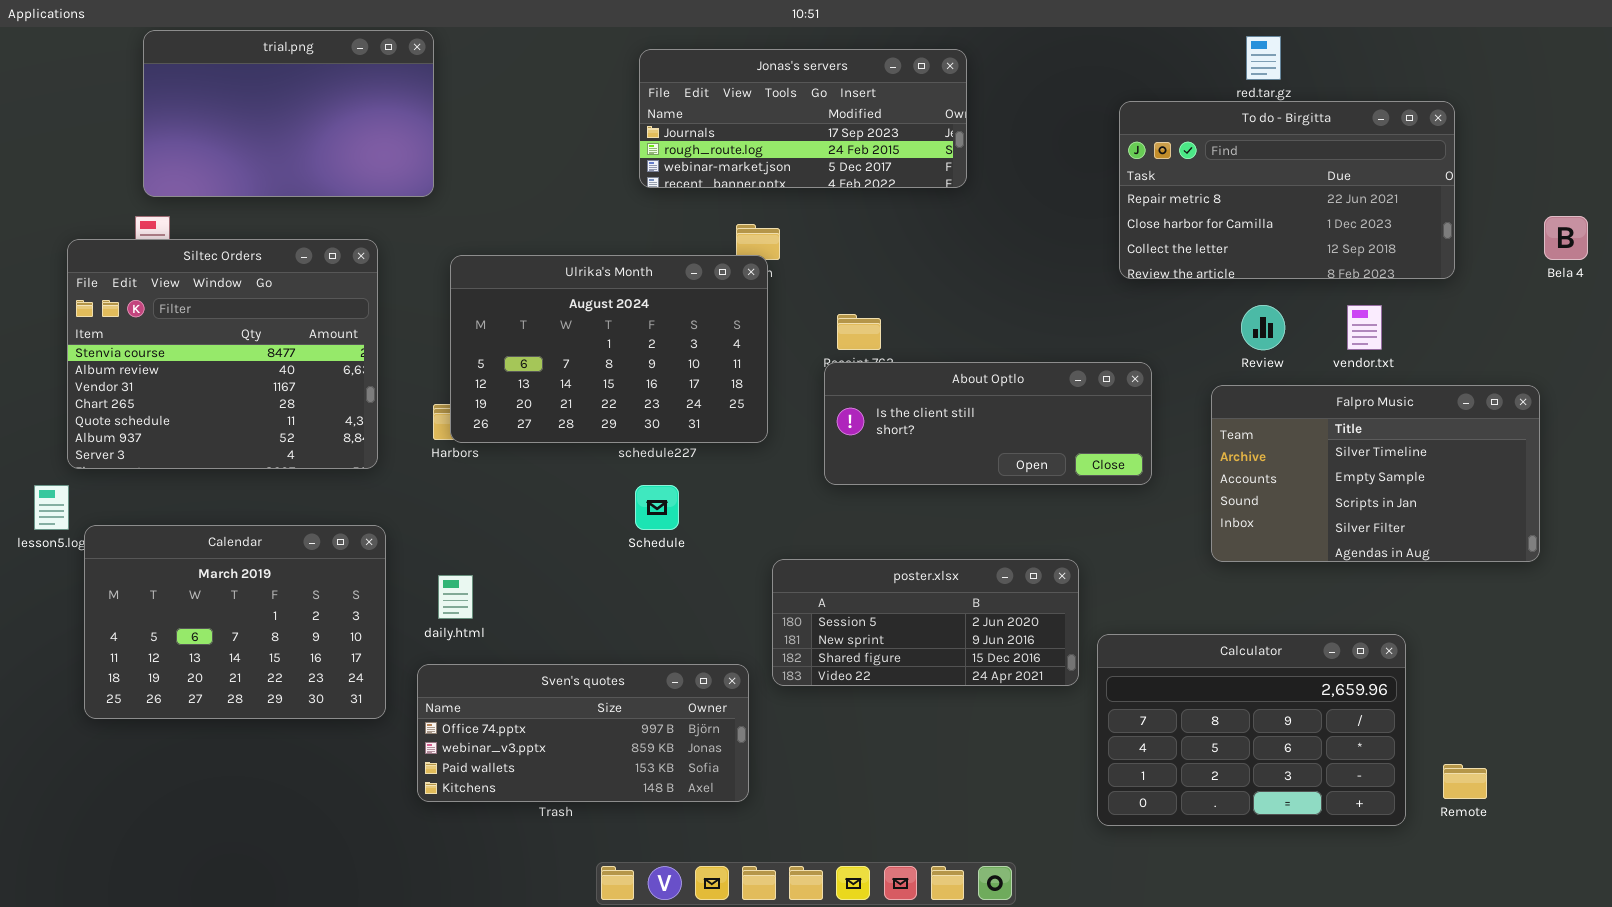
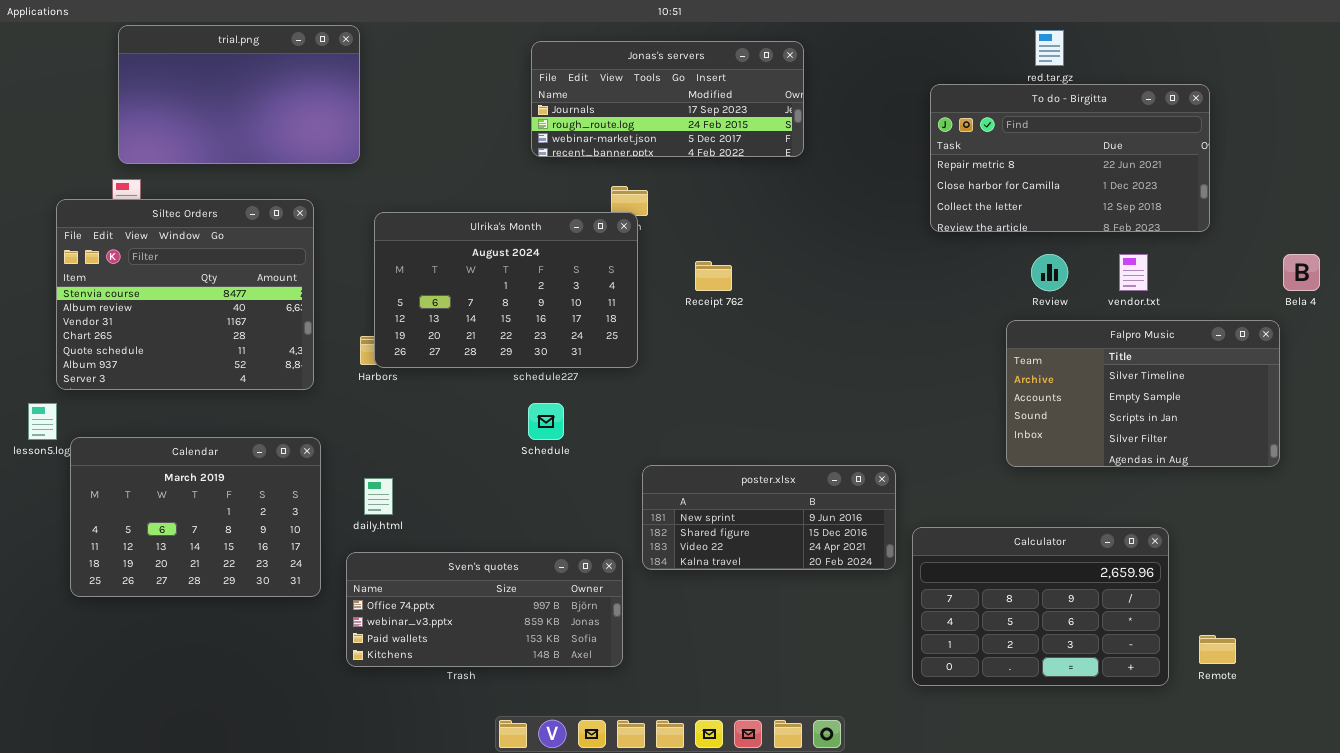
Bela 4: [1544,216,1588,260] -> [1283,254,1320,291], moved
About Optlo: [824,362,1152,485] -> none, closed
poster.xlsx: [772,559,1079,686] -> [642,465,896,570], scrolled down 1 row

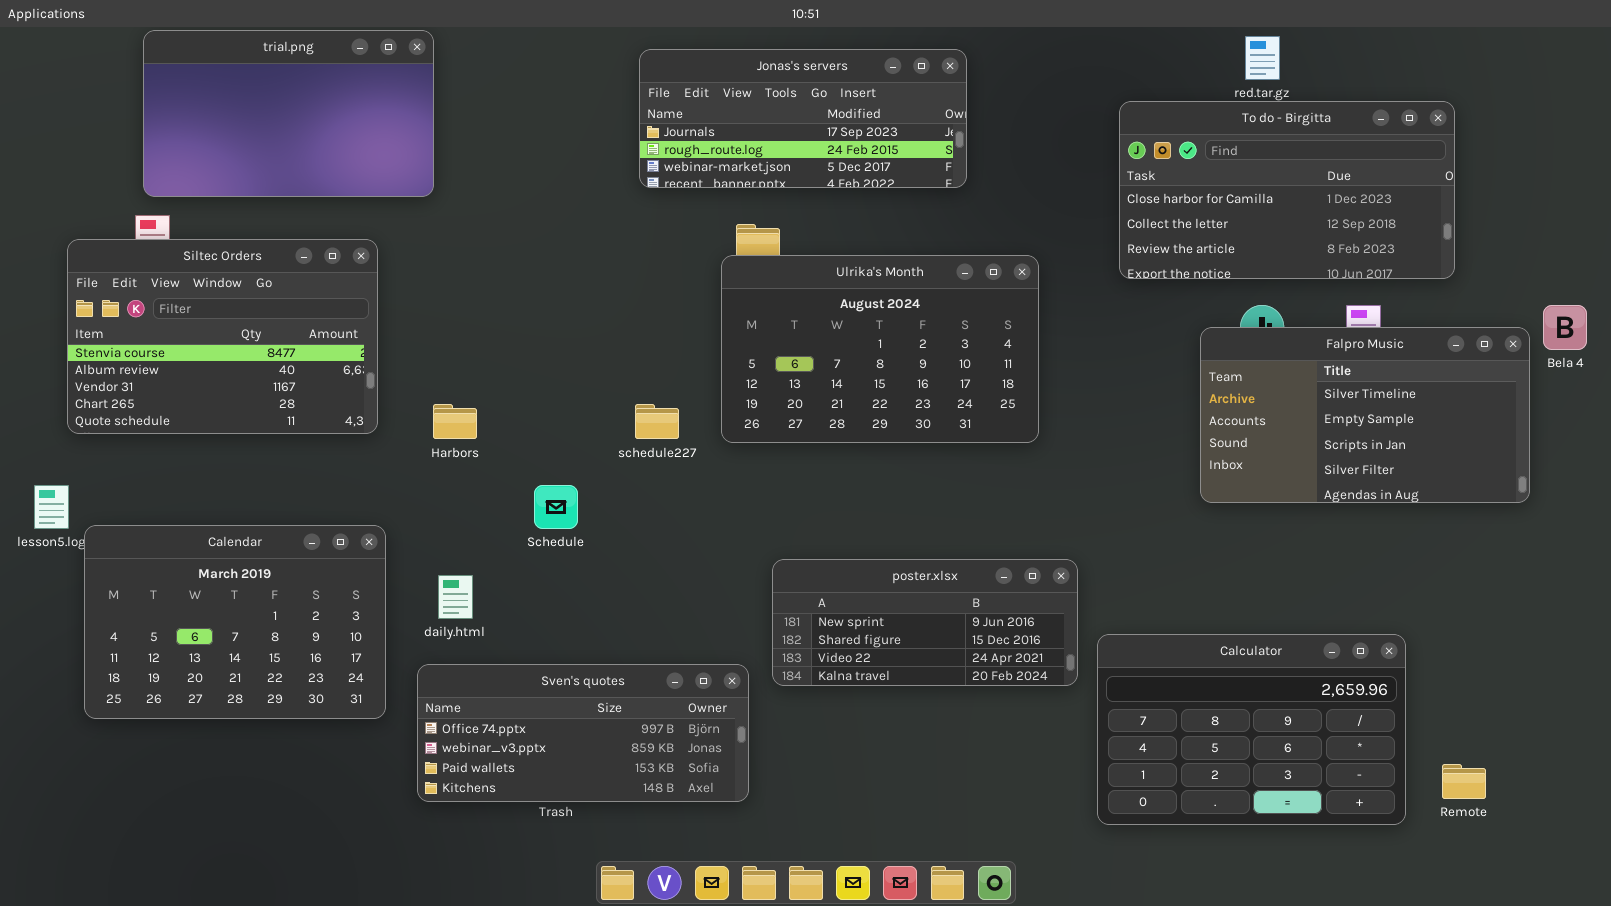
To do - Birgitta: [930,84,1210,232] -> [1119,101,1455,279], scrolled down 1 row
Siltec Orders: [56,199,314,390] -> [67,239,378,434], resized
Ulrika's Month: [374,212,638,368] -> [721,255,1039,443], moved
Falpro Music: [1006,320,1280,467] -> [1200,327,1530,503], moved
Schedule: [528,403,564,440] -> [534,485,578,529], moved

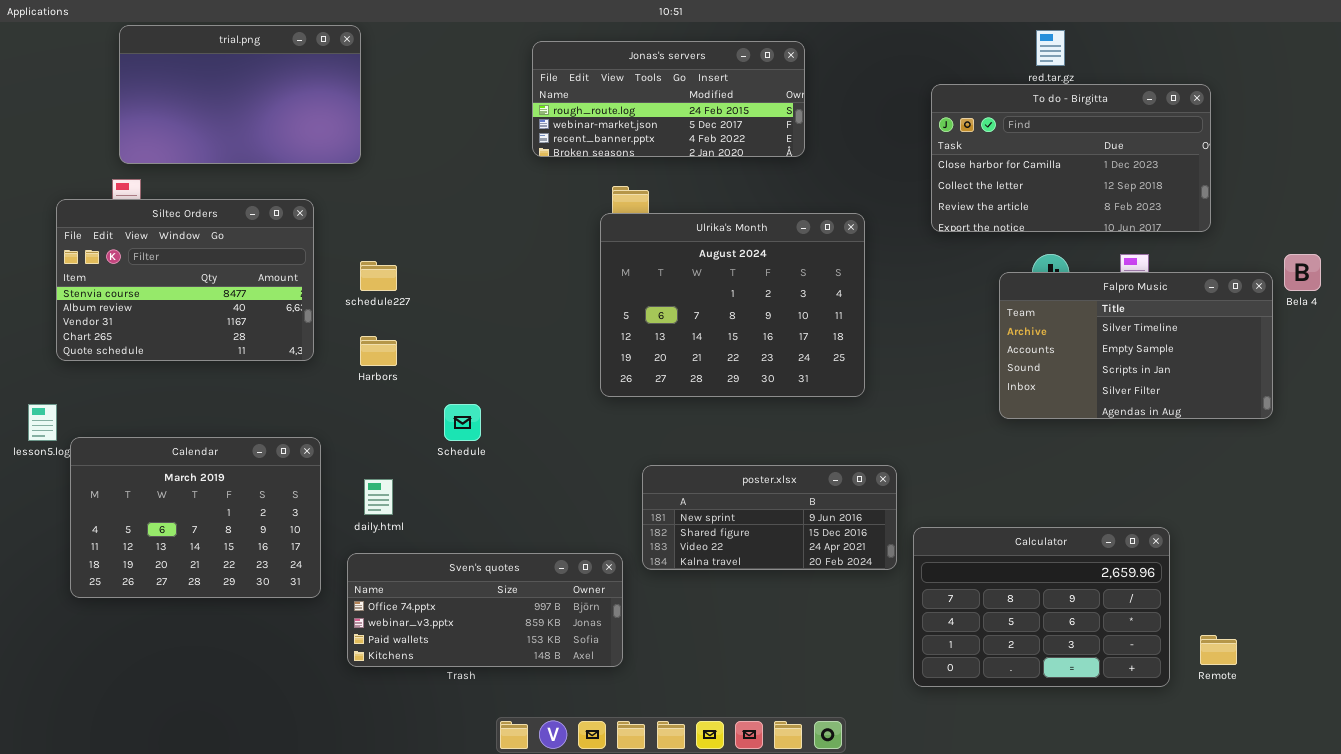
Jonas's servers: [639,49,967,188] -> [532,41,805,157], scrolled down 1 row
Ulrika's Month: [721,255,1039,443] -> [600,213,865,397], resized
schedule227: [635,404,679,439] -> [360,261,397,291], moved

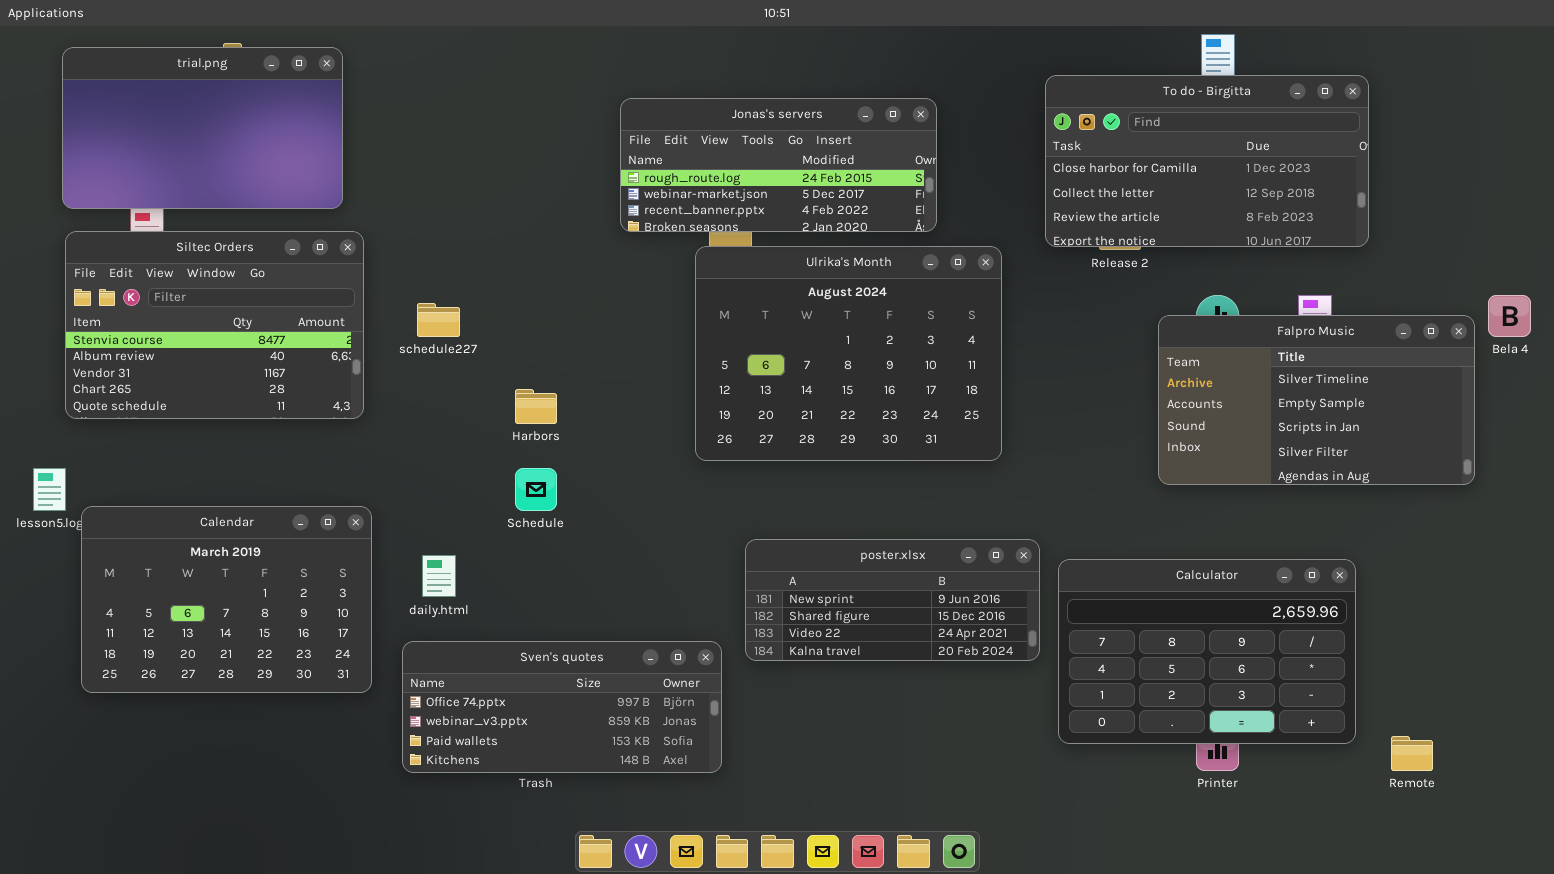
trial.png: [119,25,361,164] -> [62,47,343,209], moved
Jonas's servers: [532,41,805,157] -> [620,98,937,232], moved
To do - Birgitta: [931,84,1211,232] -> [1045,75,1369,247], moved
Harbors: [360,336,397,366] -> [515,389,557,424], moved
Calculator: [913,527,1170,687] -> [1058,559,1356,744], moved

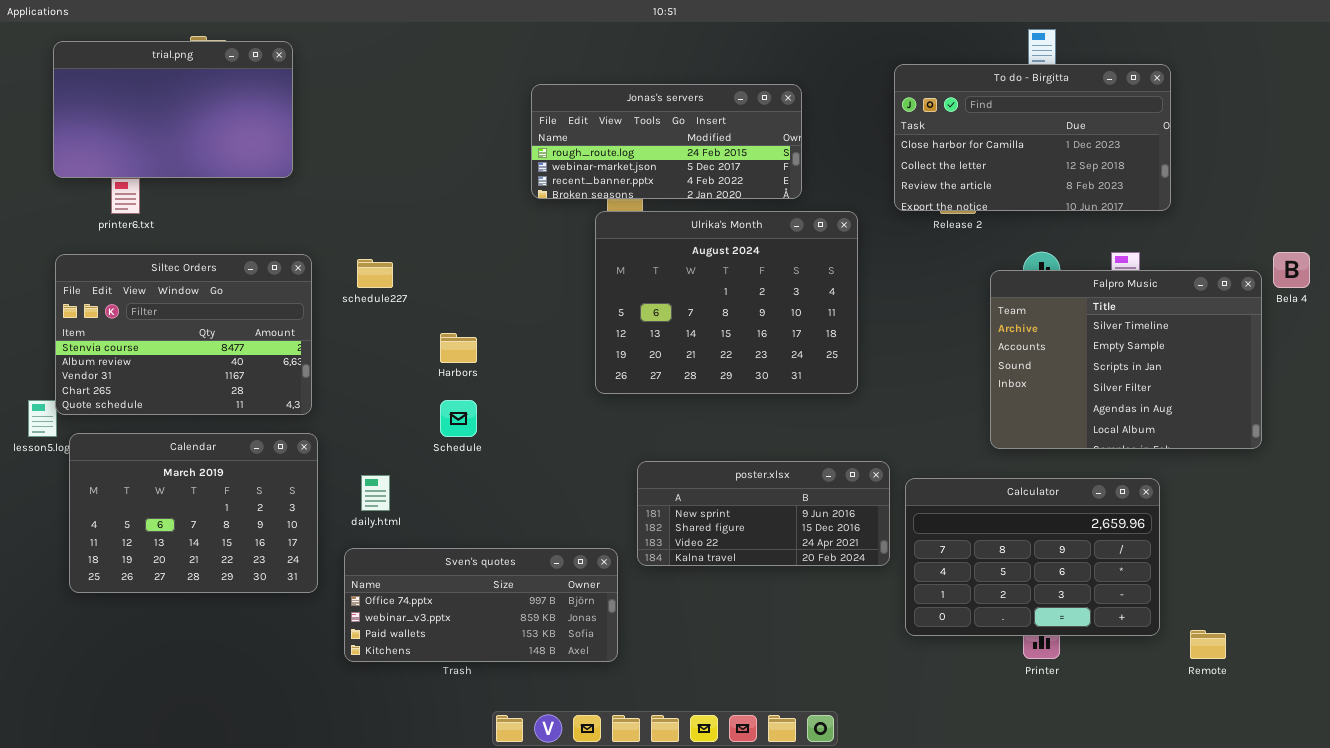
Siltec Orders: [65,231,364,419] -> [55,254,312,415], moved
Falpro Music: [1158,315,1475,485] -> [990,270,1262,449], resized

